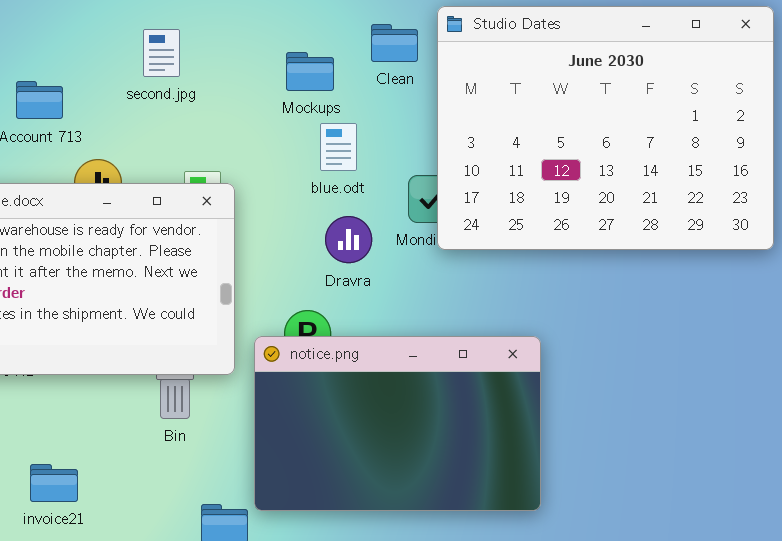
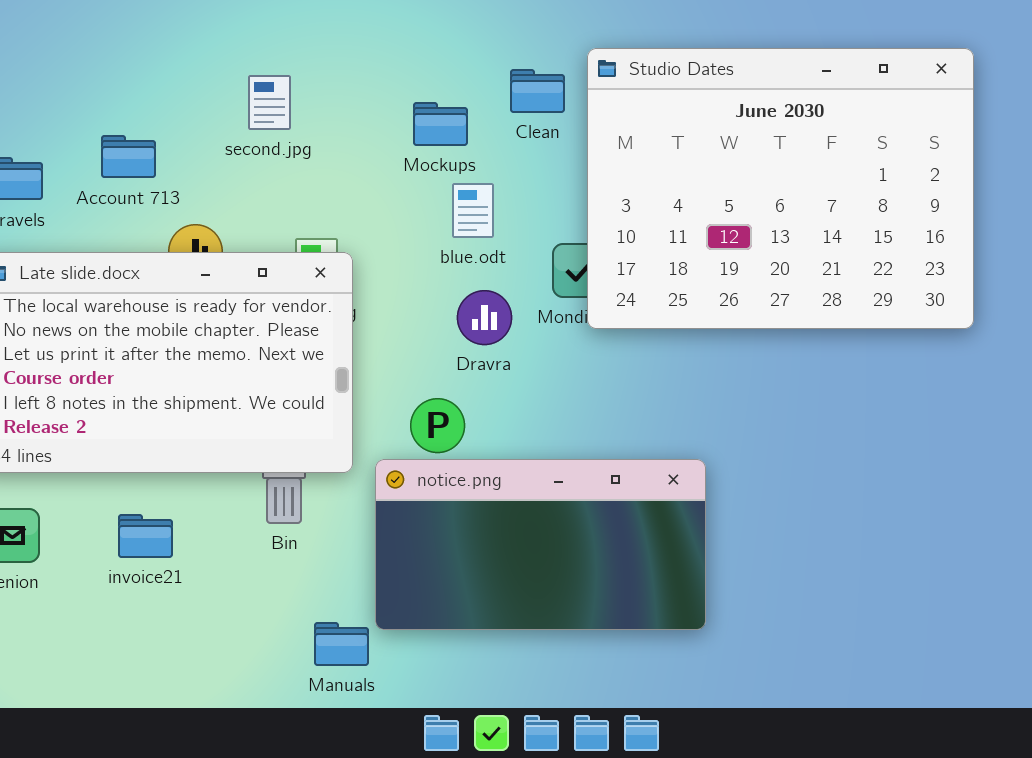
notice.png: [254,336,541,511] -> [375,459,706,630], resized
invoice21: [30,464,78,502] -> [118,514,173,558], moved

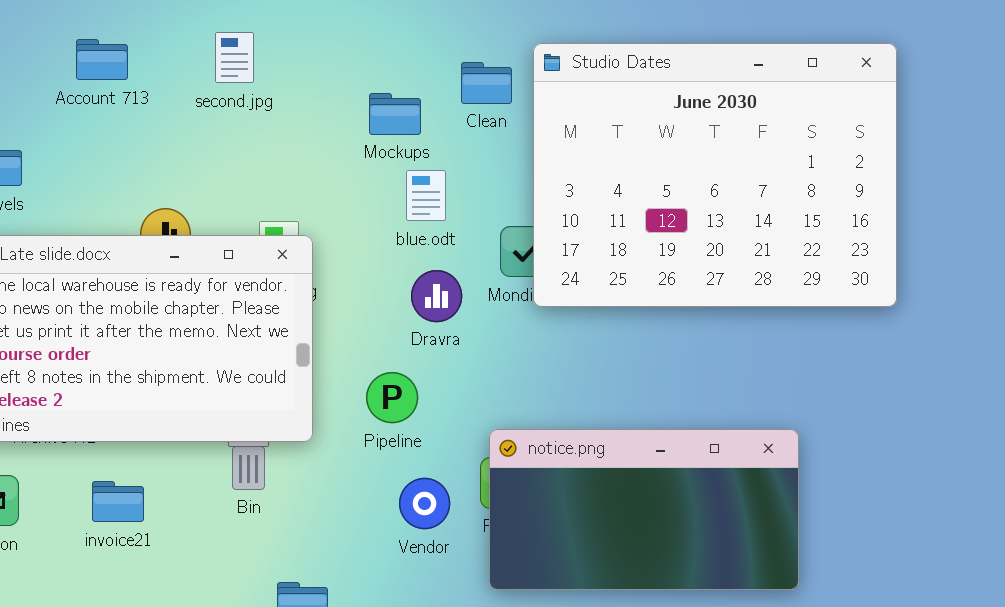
second.jpg: [248,75,291,130] -> [215,32,254,83], moved
Account 713: [101,135,156,178] -> [76,39,128,80], moved
notice.png: [375,459,706,630] -> [489,429,799,590], moved

